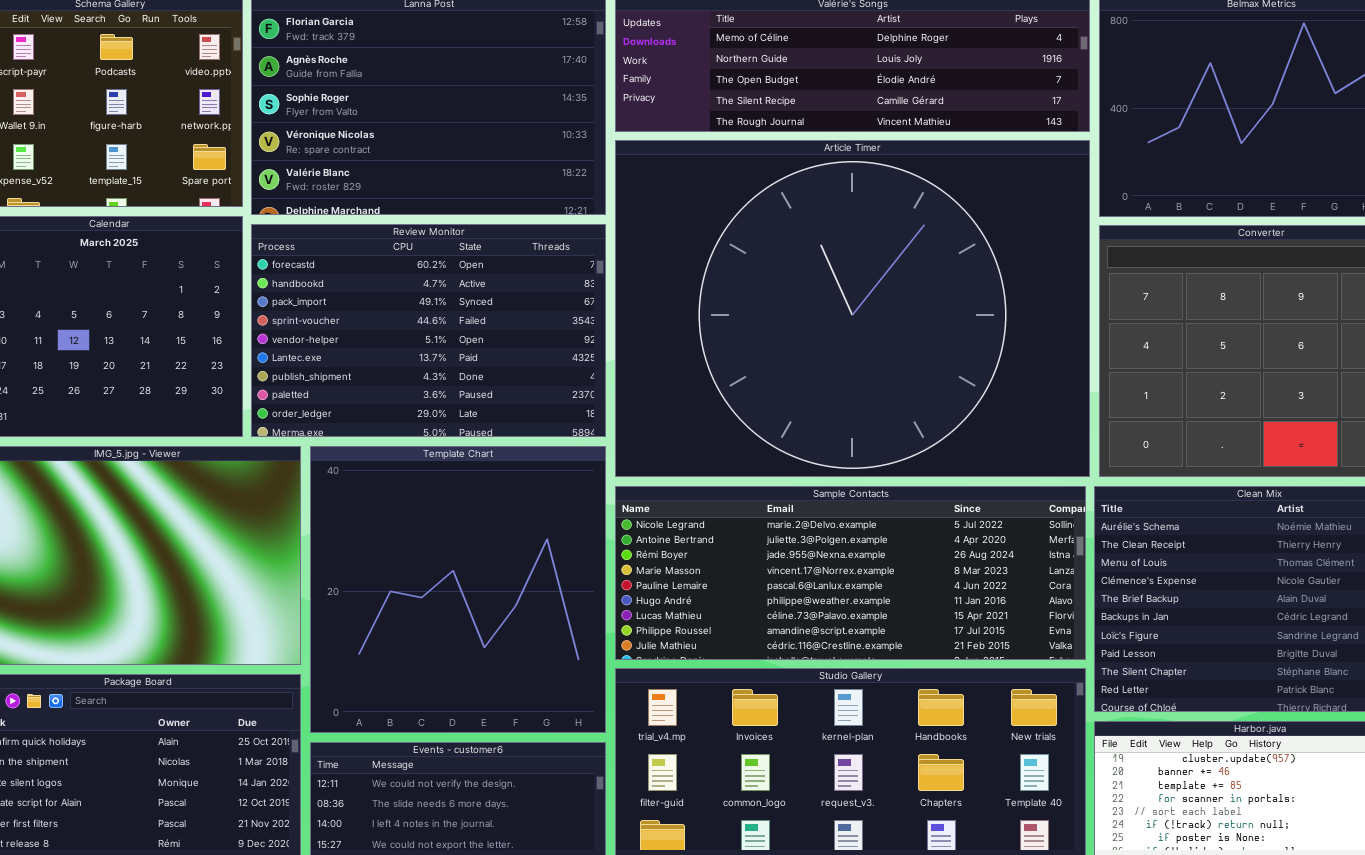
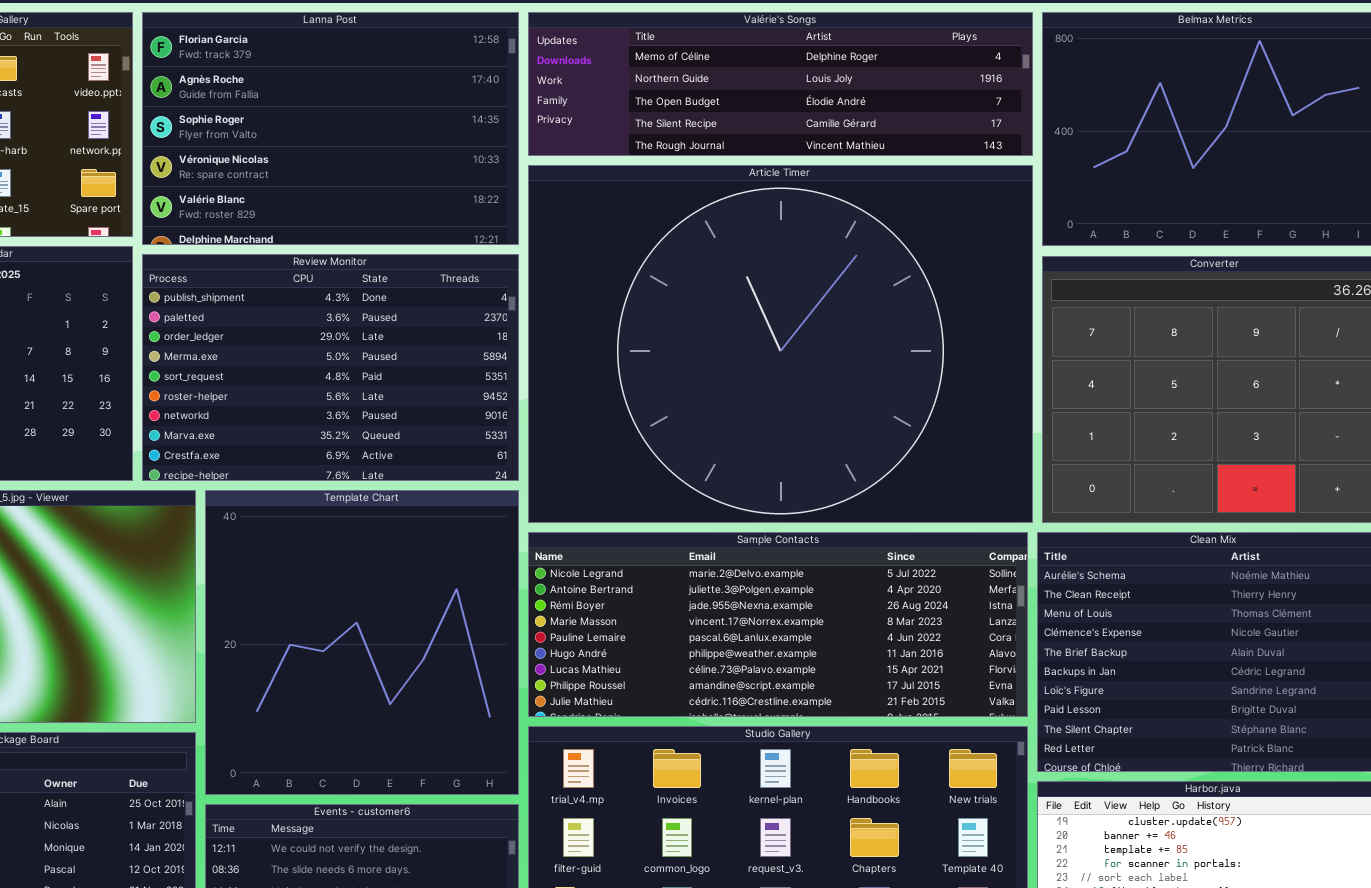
Review Monitor: [251,224,606,437] -> [142,254,519,481], scrolled down 6 rows

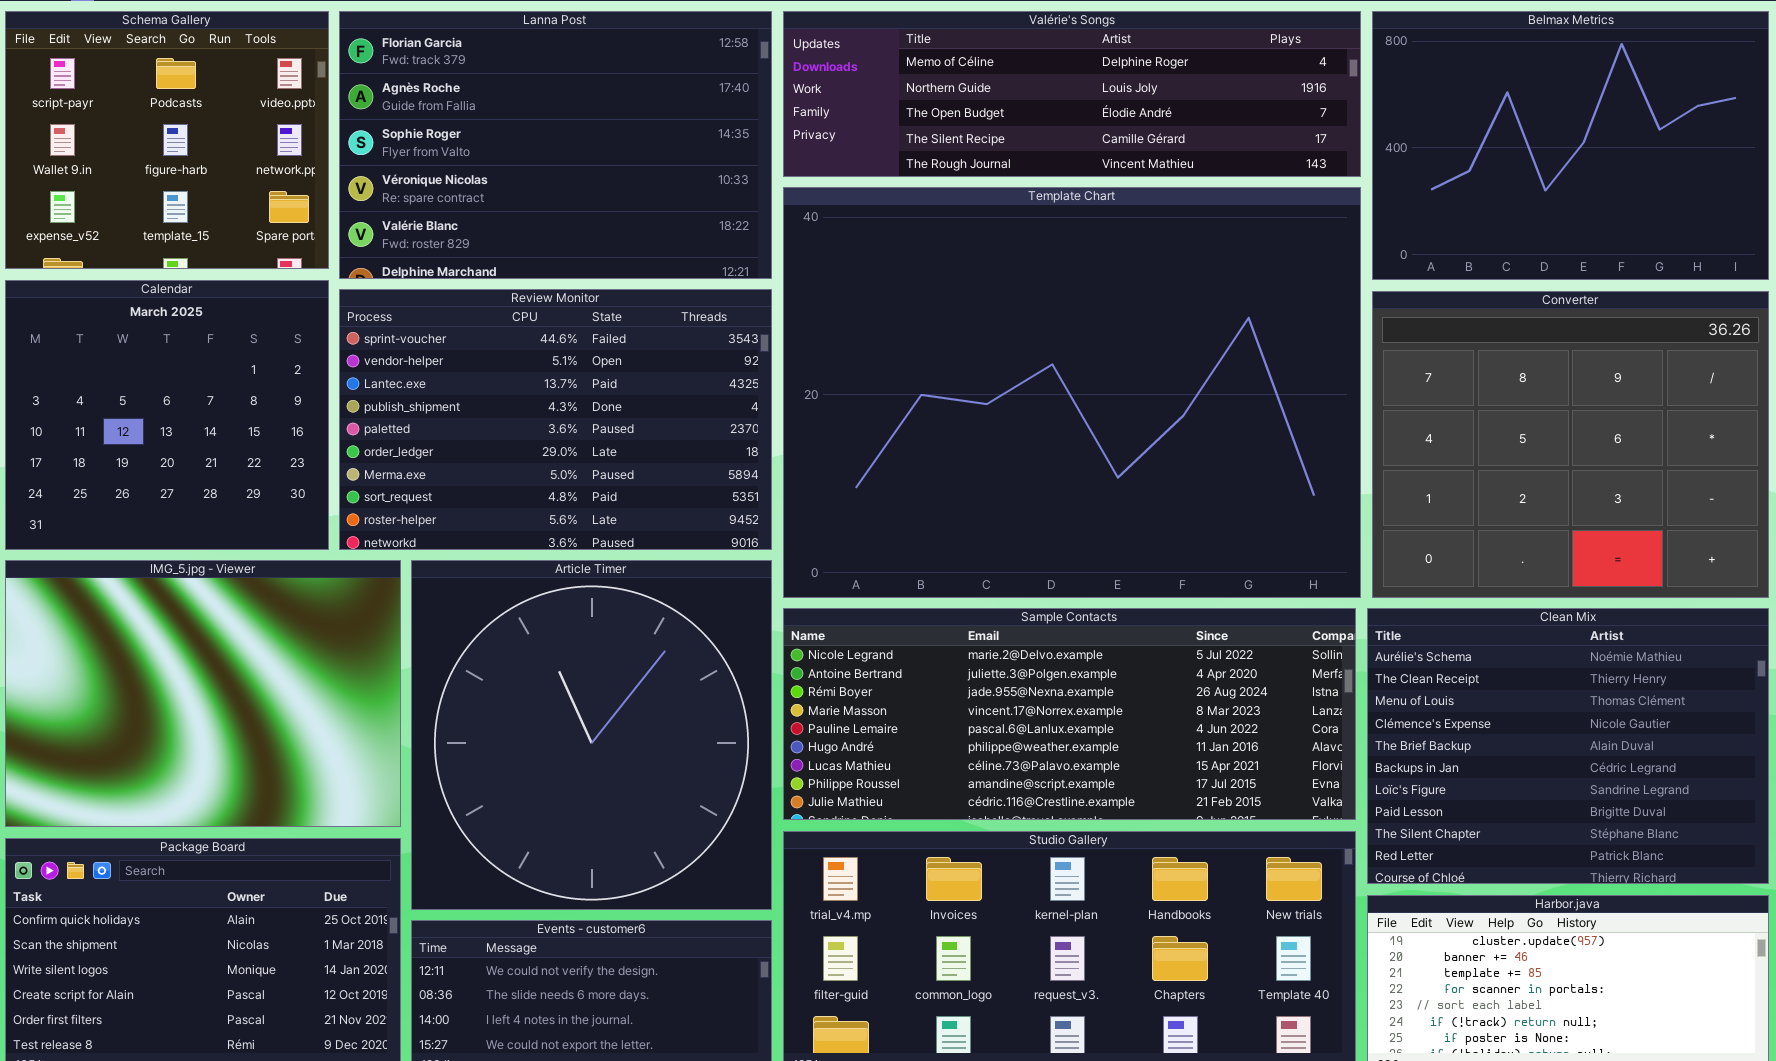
Article Timer: [528,165,1033,523] -> [411,560,772,910], moved, resized
Review Monitor: [142,254,519,481] -> [339,289,772,550], scrolled up 3 rows
Template Chart: [205,490,519,795] -> [783,187,1361,598], moved, resized

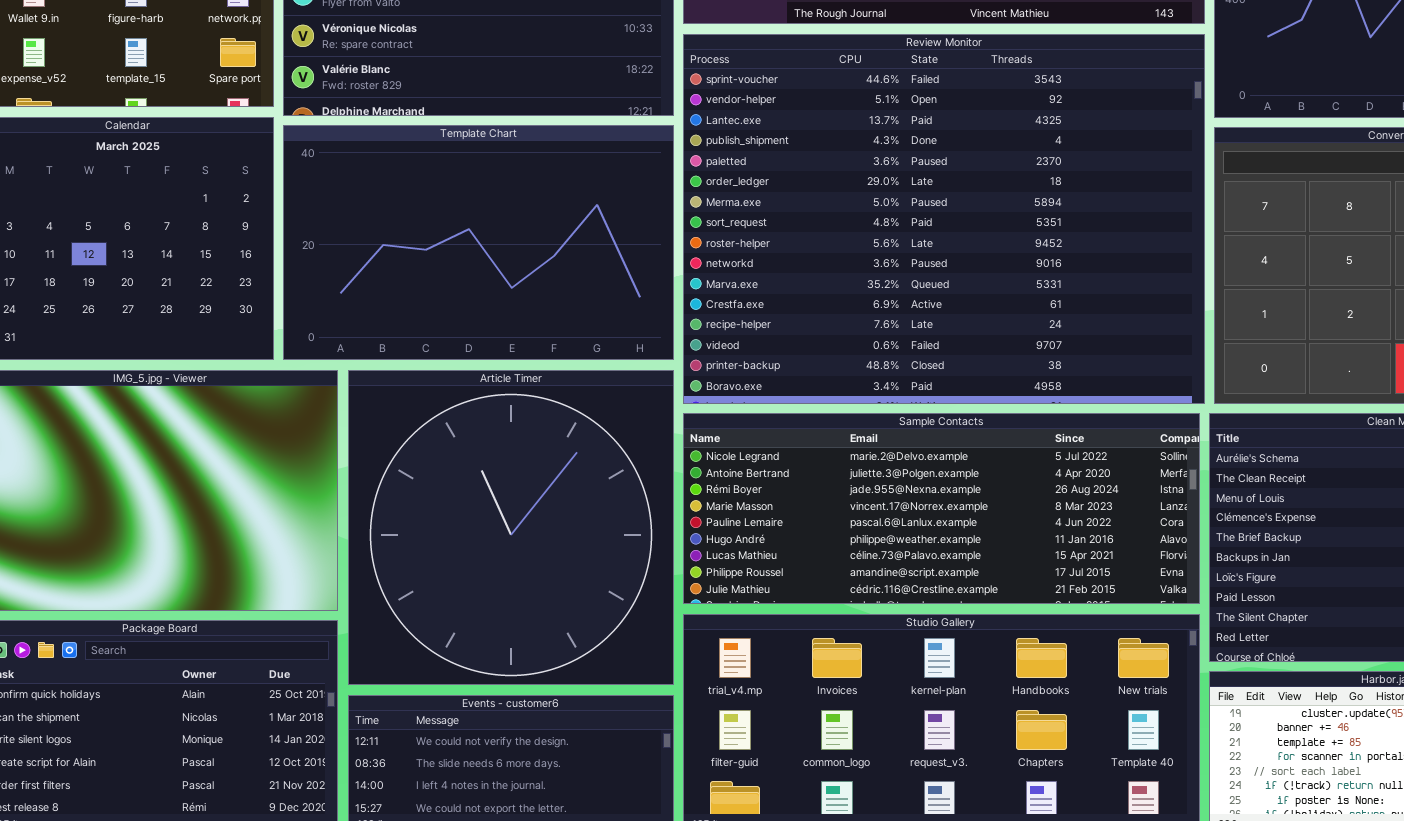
Template Chart: [783,187,1361,598] -> [283,125,674,360], moved, resized
Review Monitor: [339,289,772,550] -> [683,34,1205,404], moved, resized

